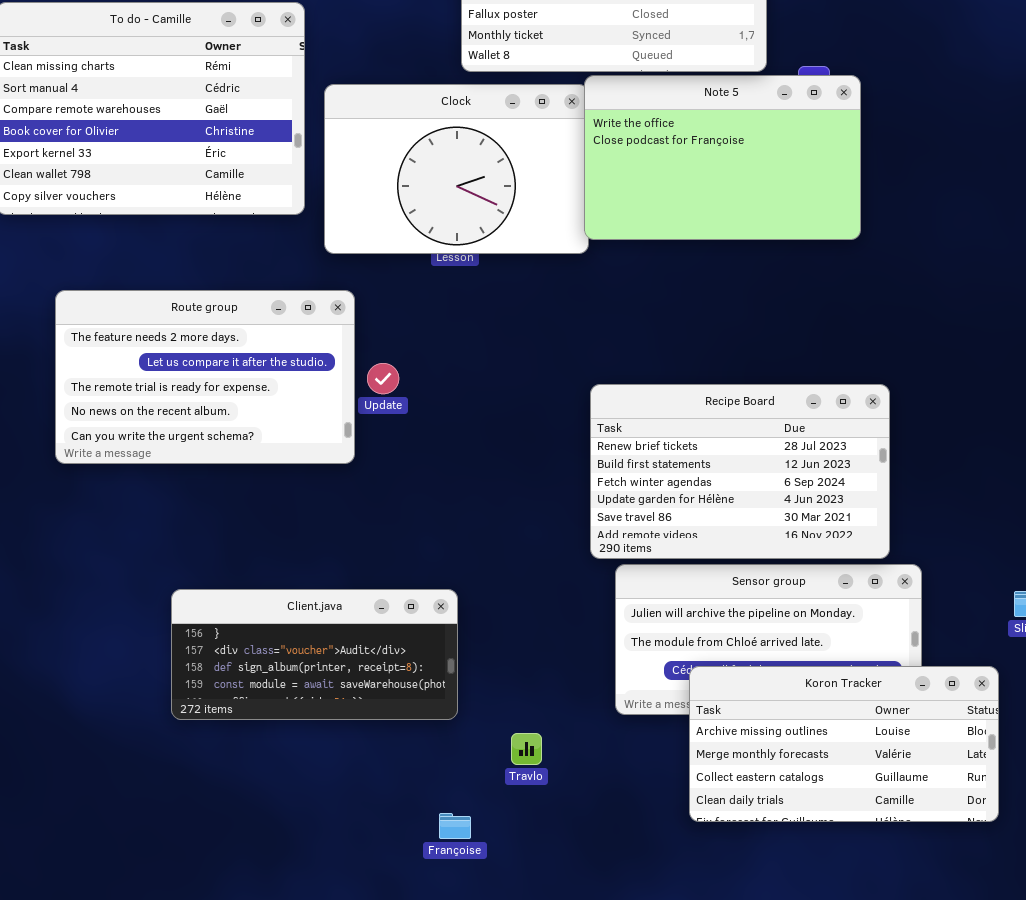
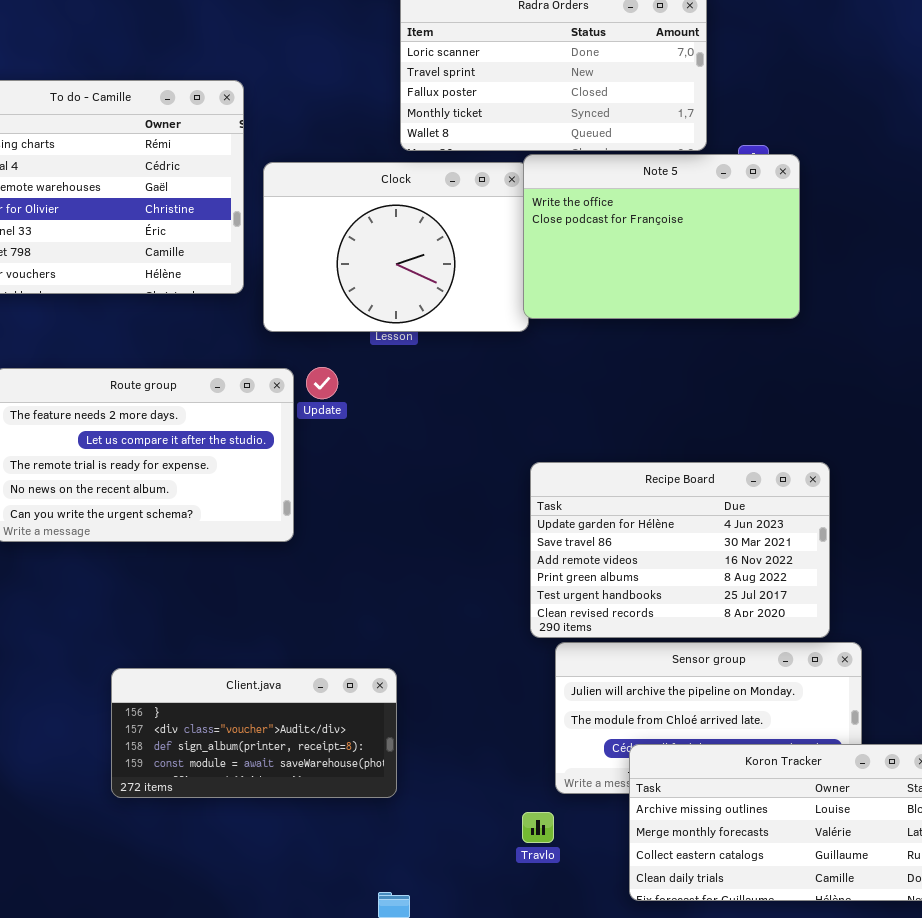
Update: [367,363,399,394] -> [306,367,338,399], moved
Recipe Board: [590,384,890,559] -> [530,462,830,638], scrolled down 3 rows
Travlo: [511,733,542,765] -> [522,812,554,843], moved

